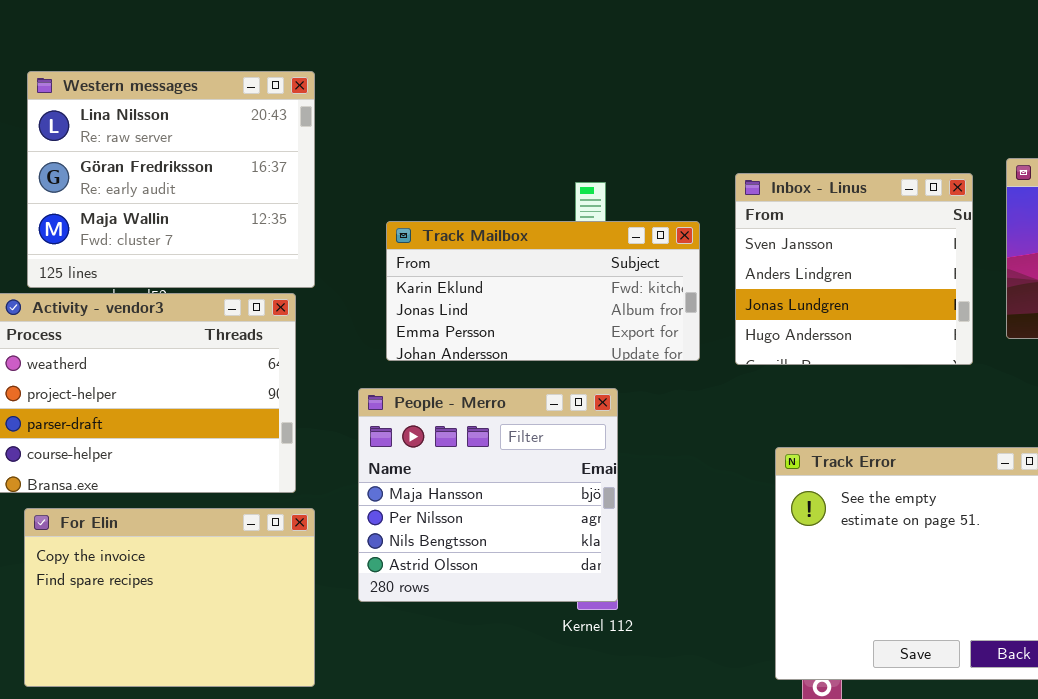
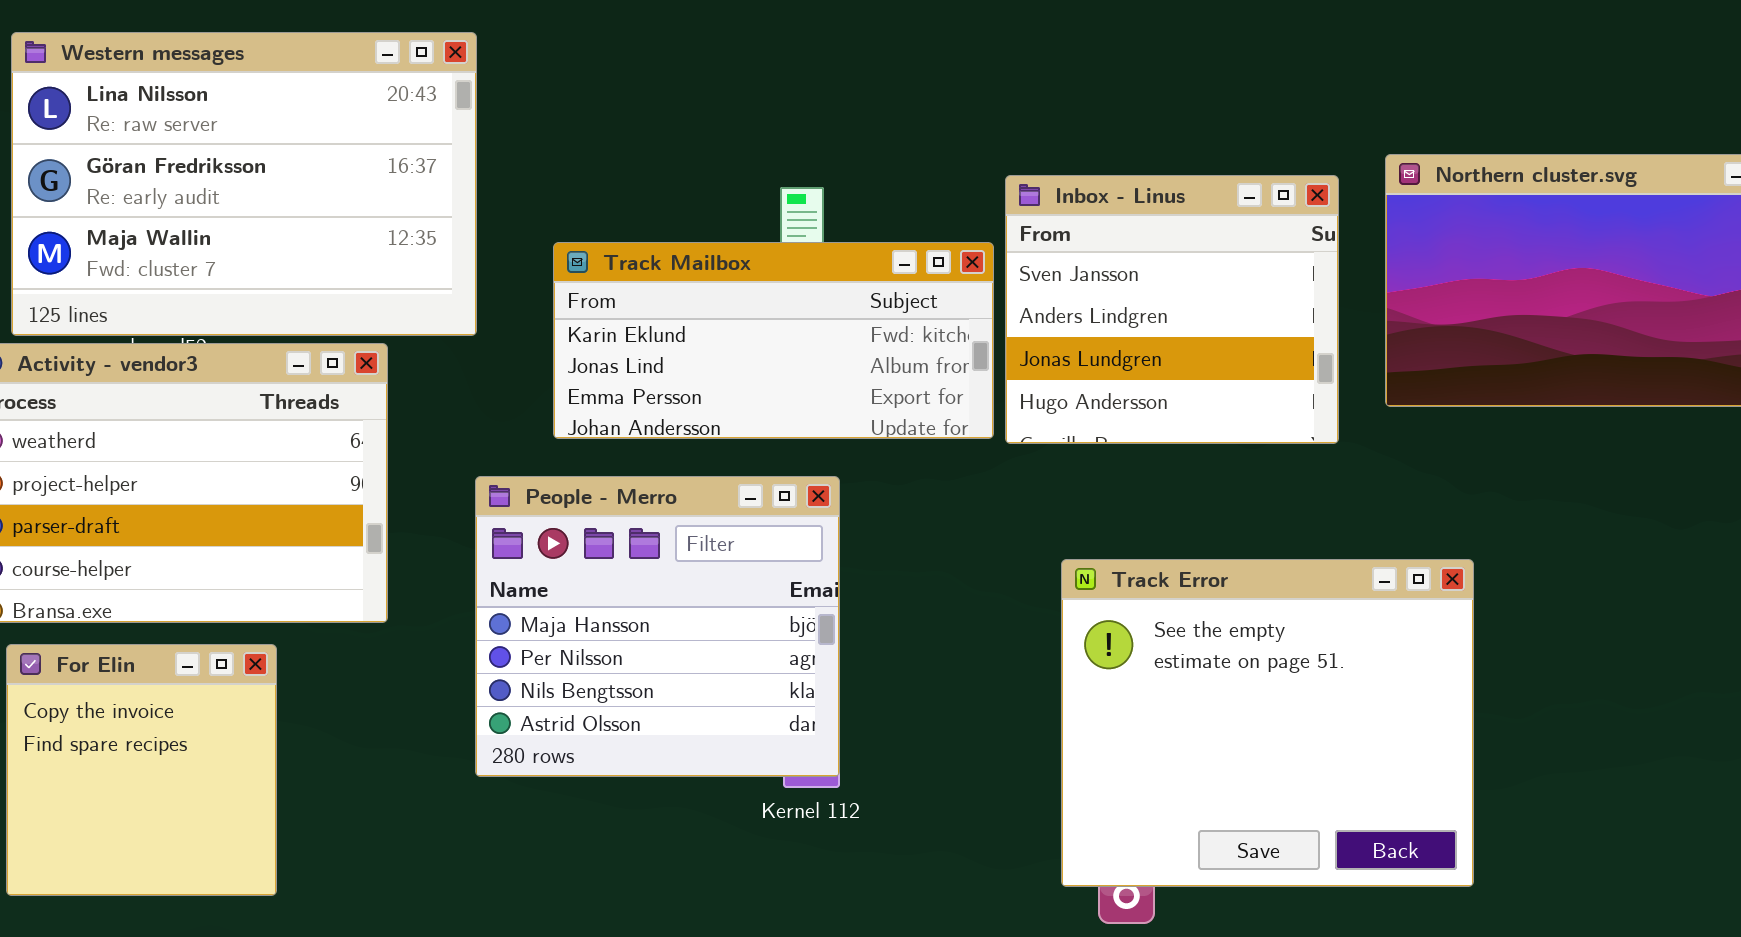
Western messages: [27,71,315,288] -> [11,32,477,336], resized
Track Mailbox: [386,221,700,361] -> [553,242,994,439], moved
For Elin: [24,508,315,687] -> [6,644,277,896], resized

